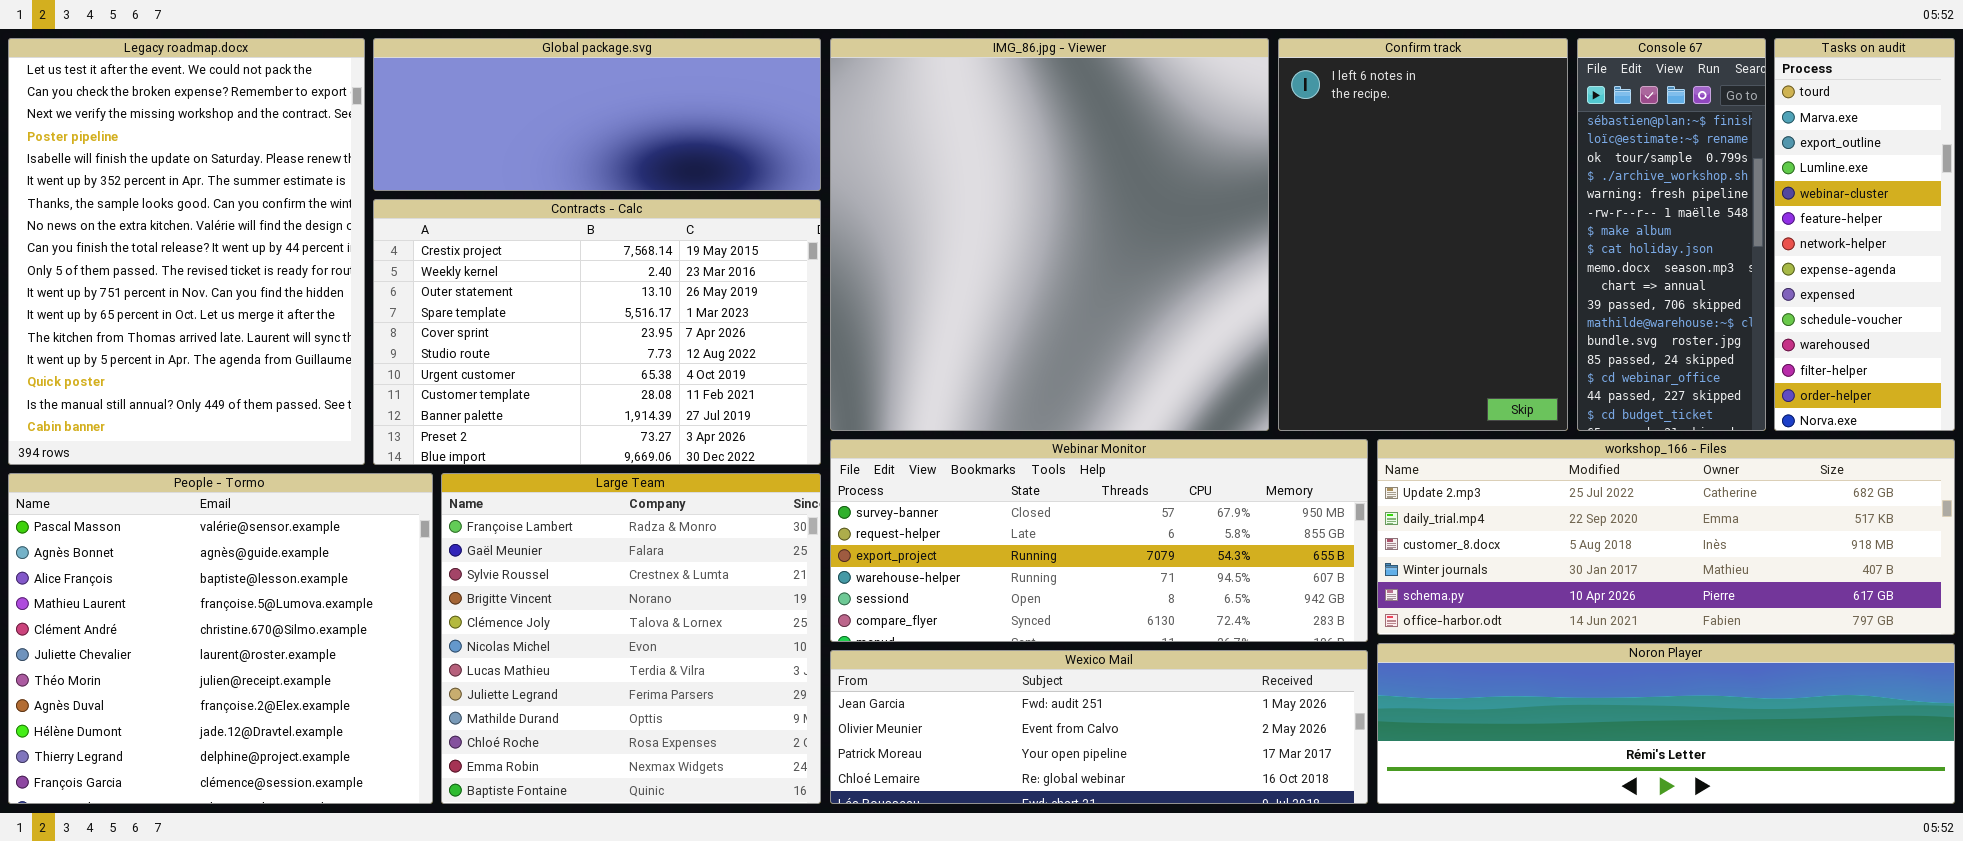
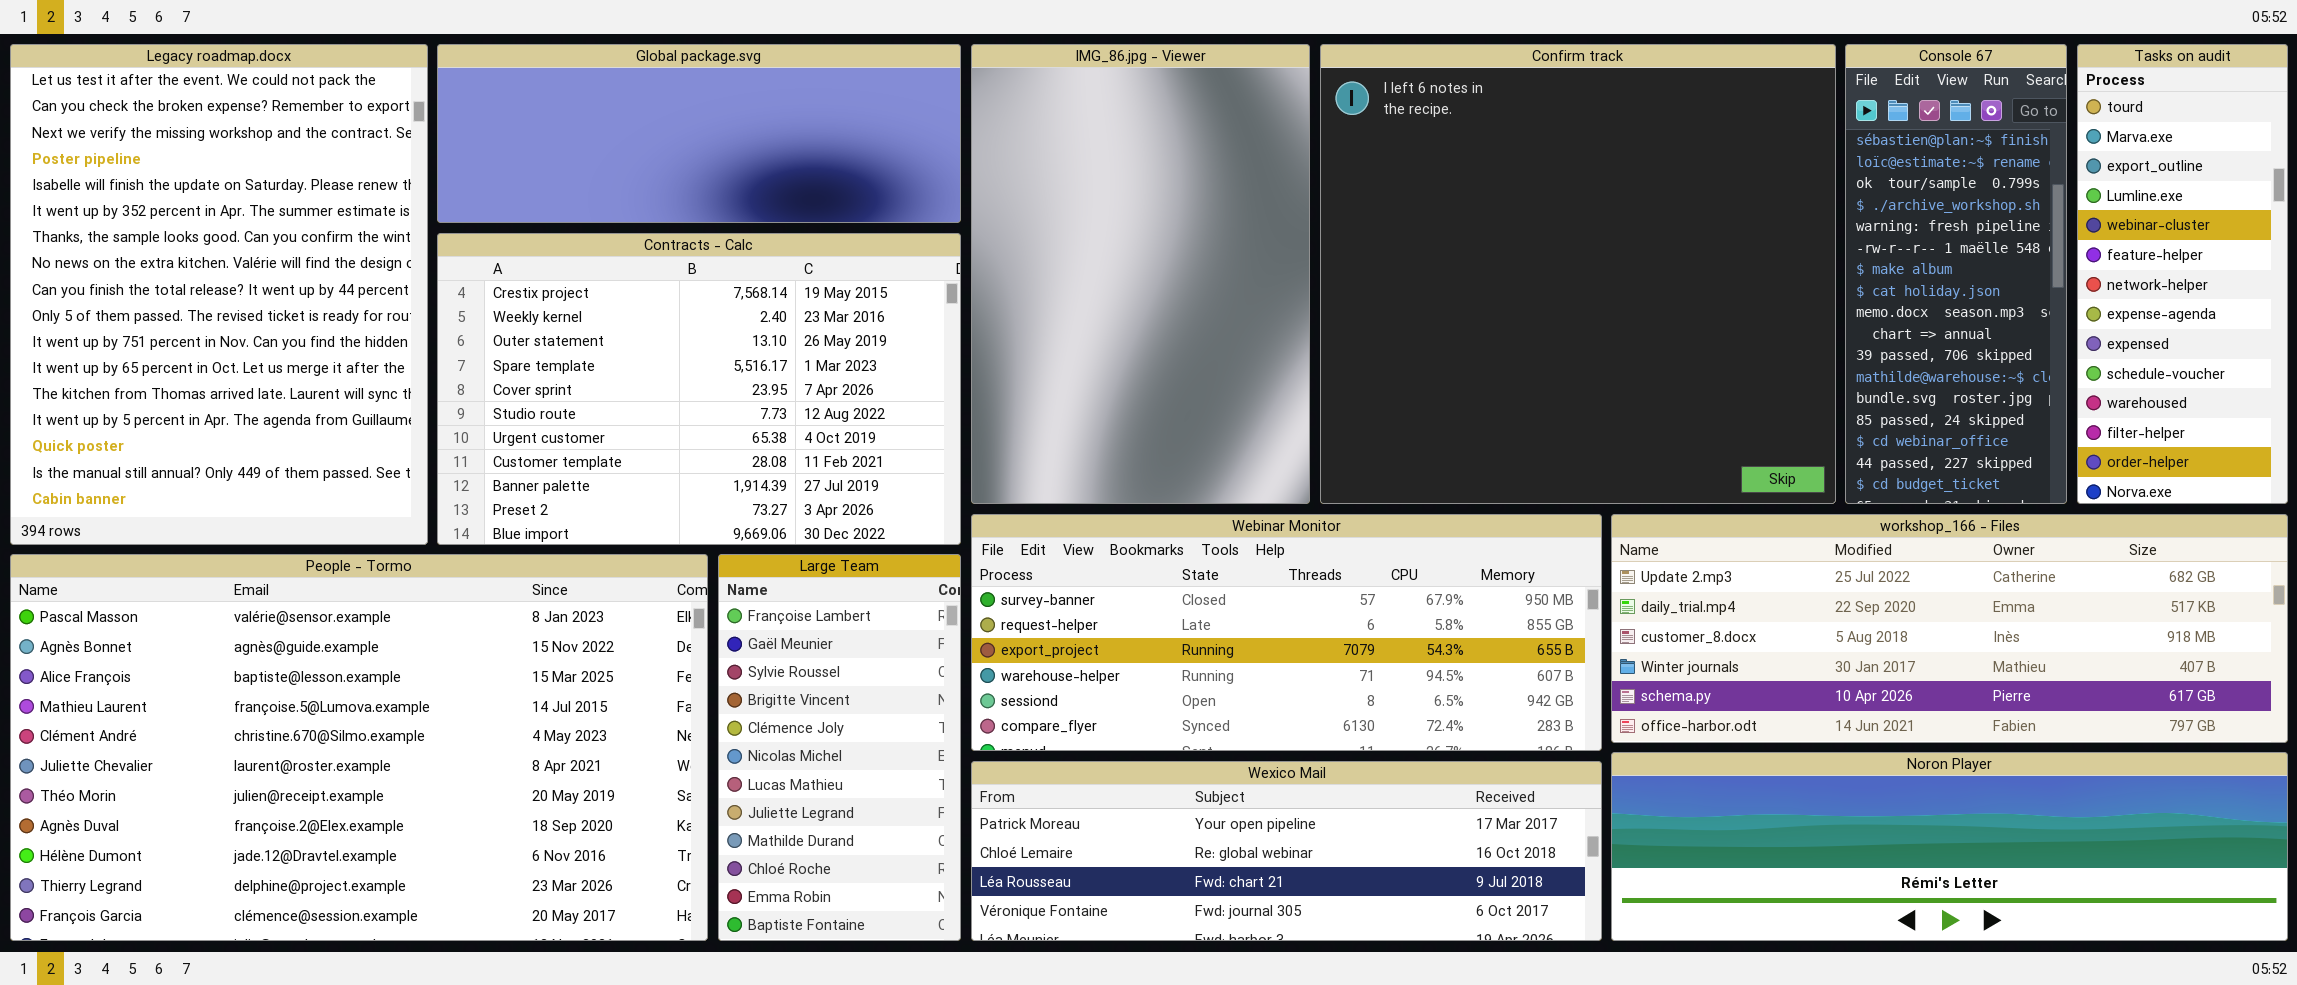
IMG_86.jpg - Viewer: [830,38,1269,431] -> [971,44,1310,504], resized
Confirm track: [1278,38,1568,431] -> [1320,44,1836,504], resized
People - Tormo: [8,473,433,804] -> [10,554,708,941], resized
Large Team: [441,473,821,804] -> [718,554,961,941], resized
Wexico Mail: [830,650,1368,804] -> [971,761,1602,941], scrolled down 2 rows

